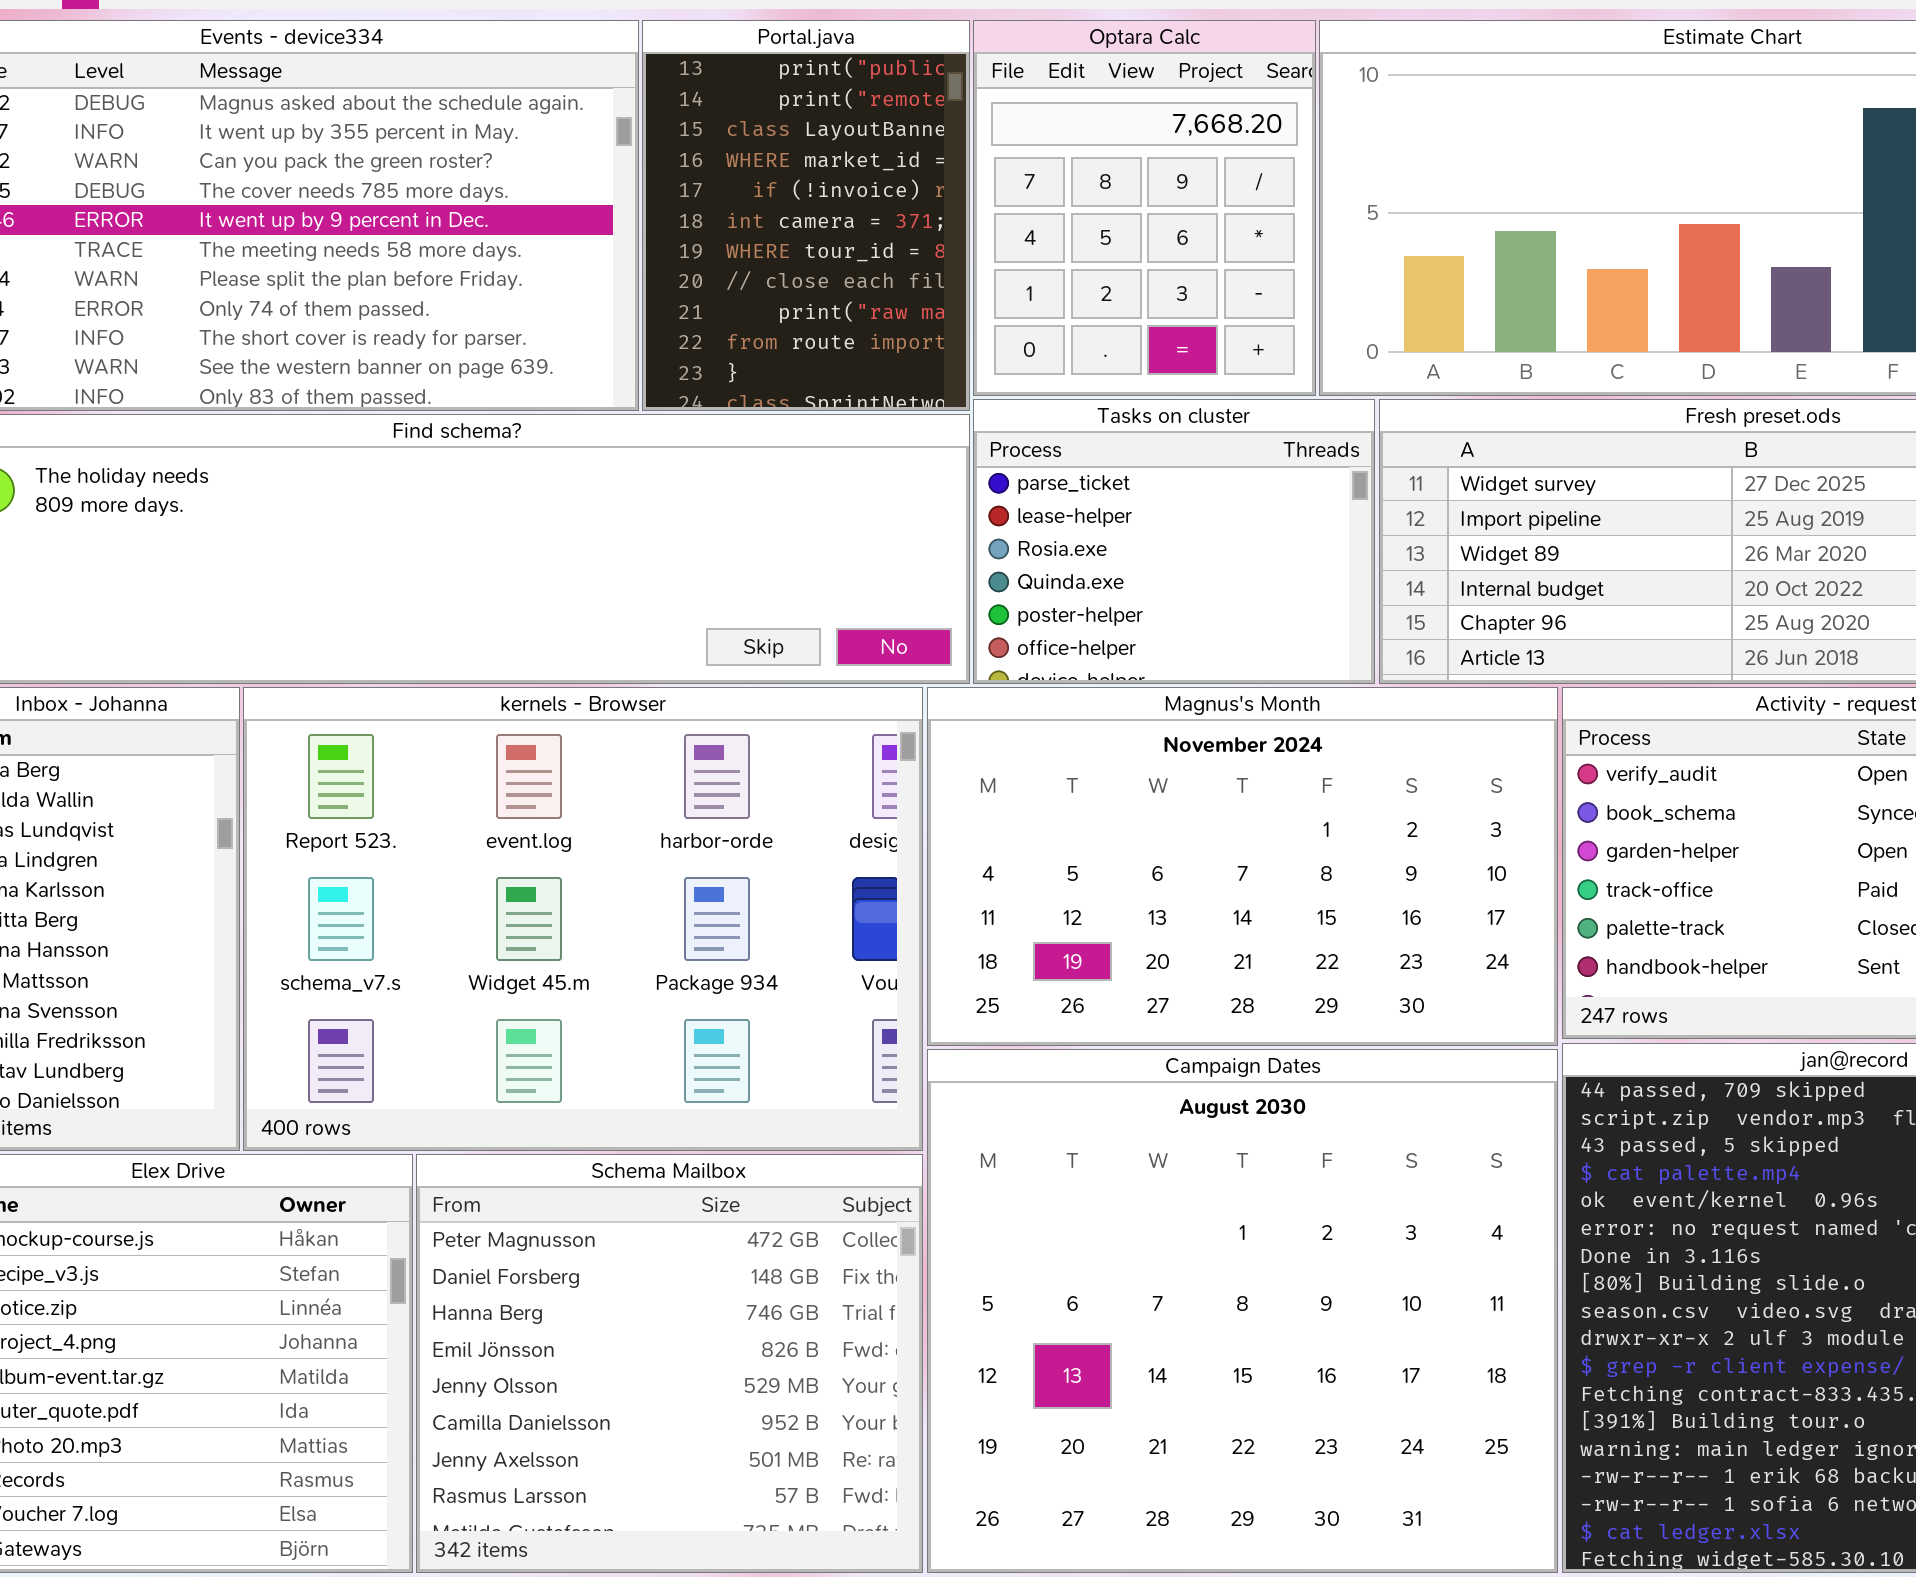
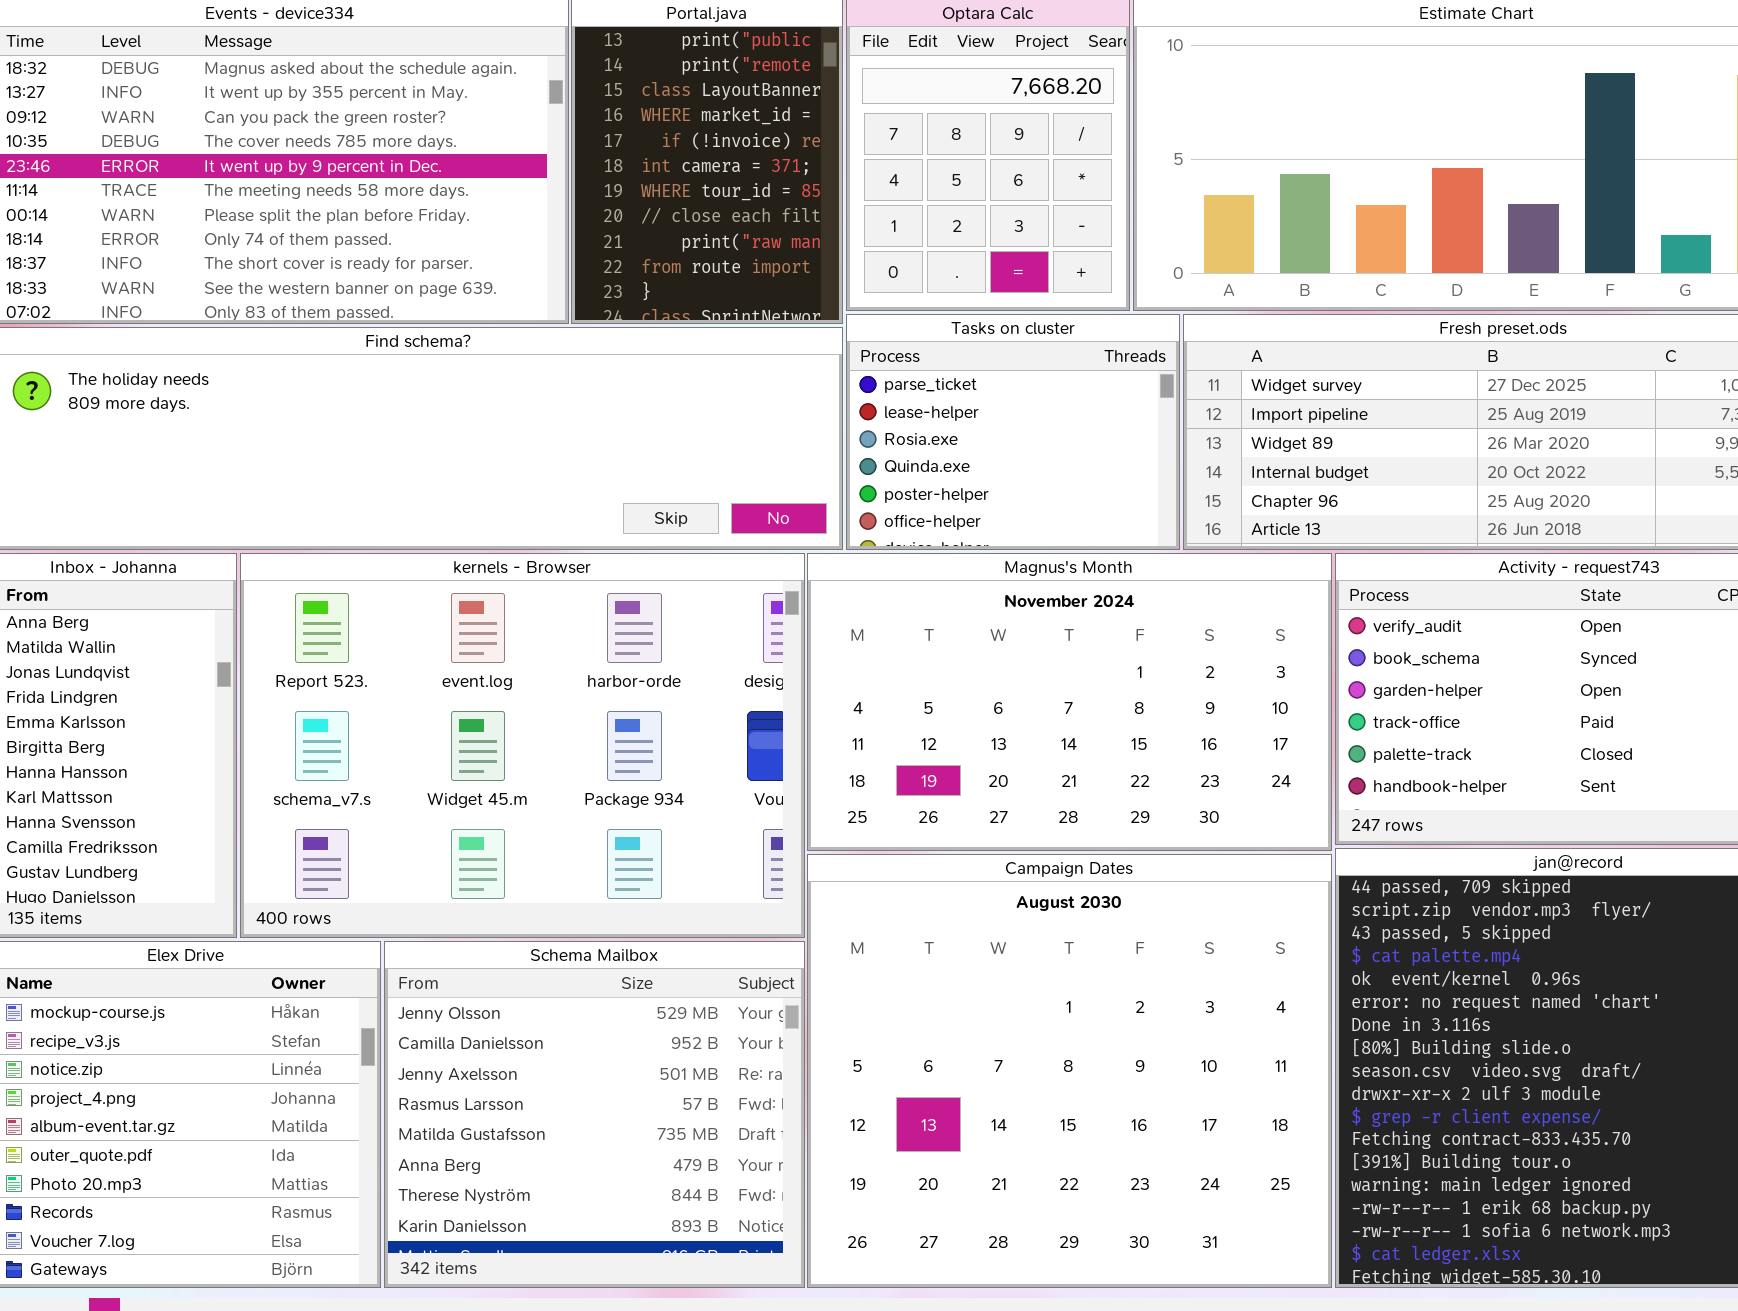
Schema Mailbox: [416,1154,923,1573] -> [384,941,805,1288], scrolled down 4 rows

